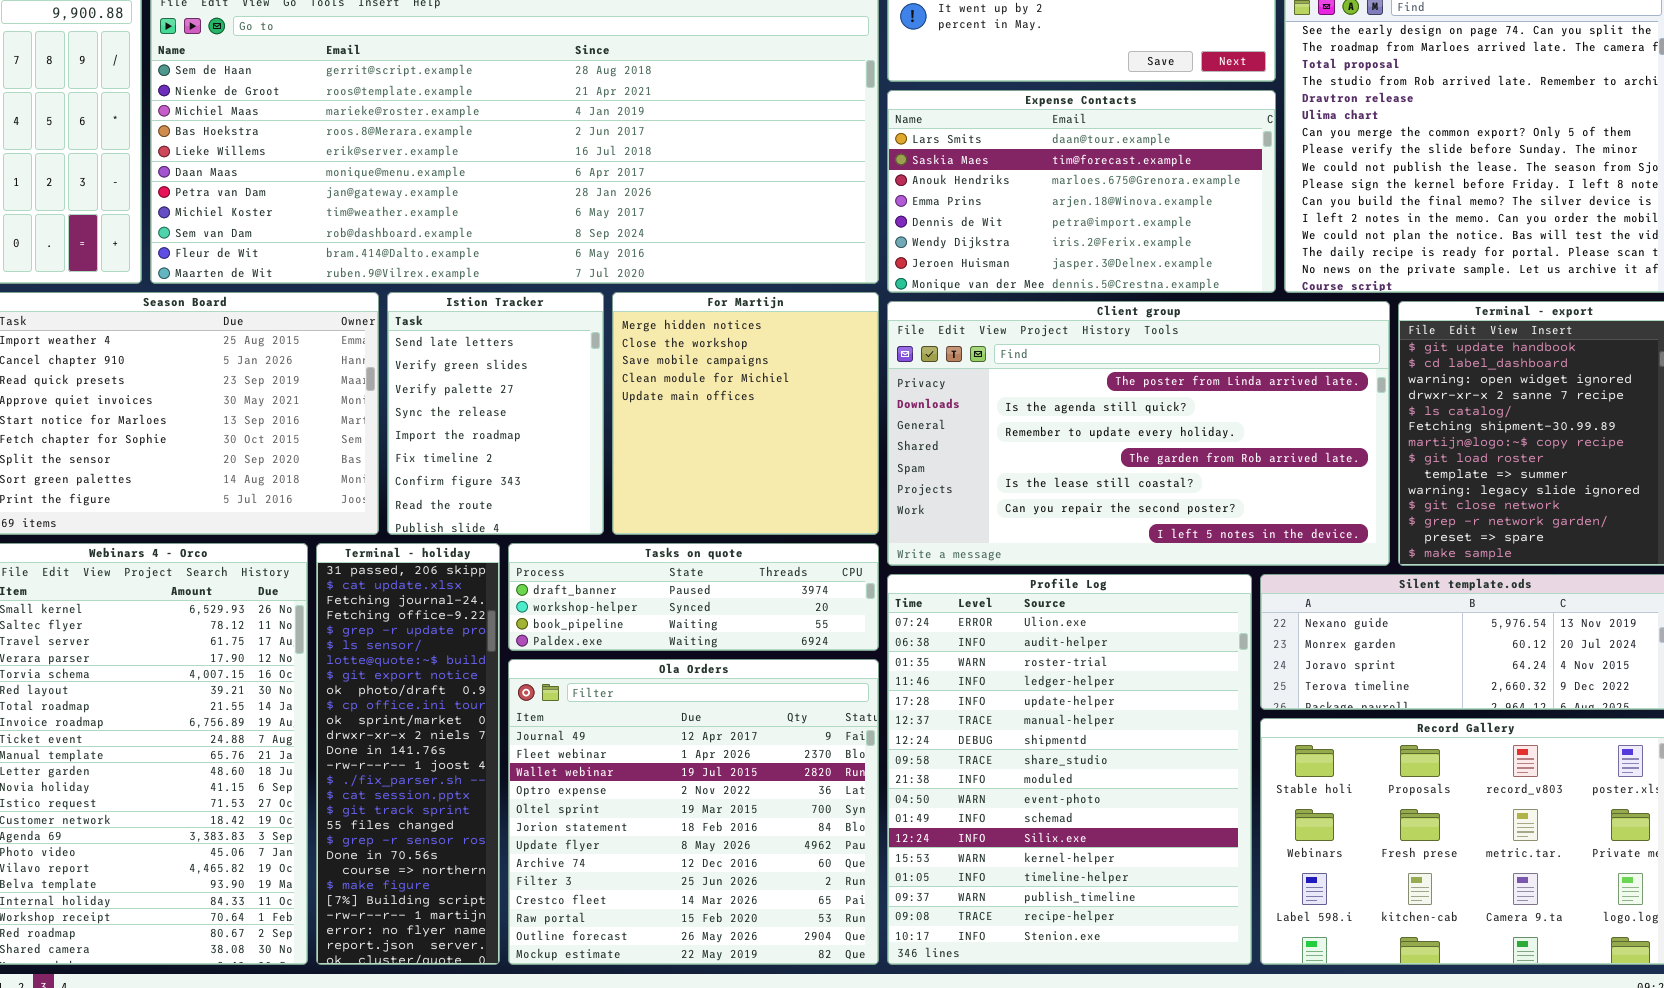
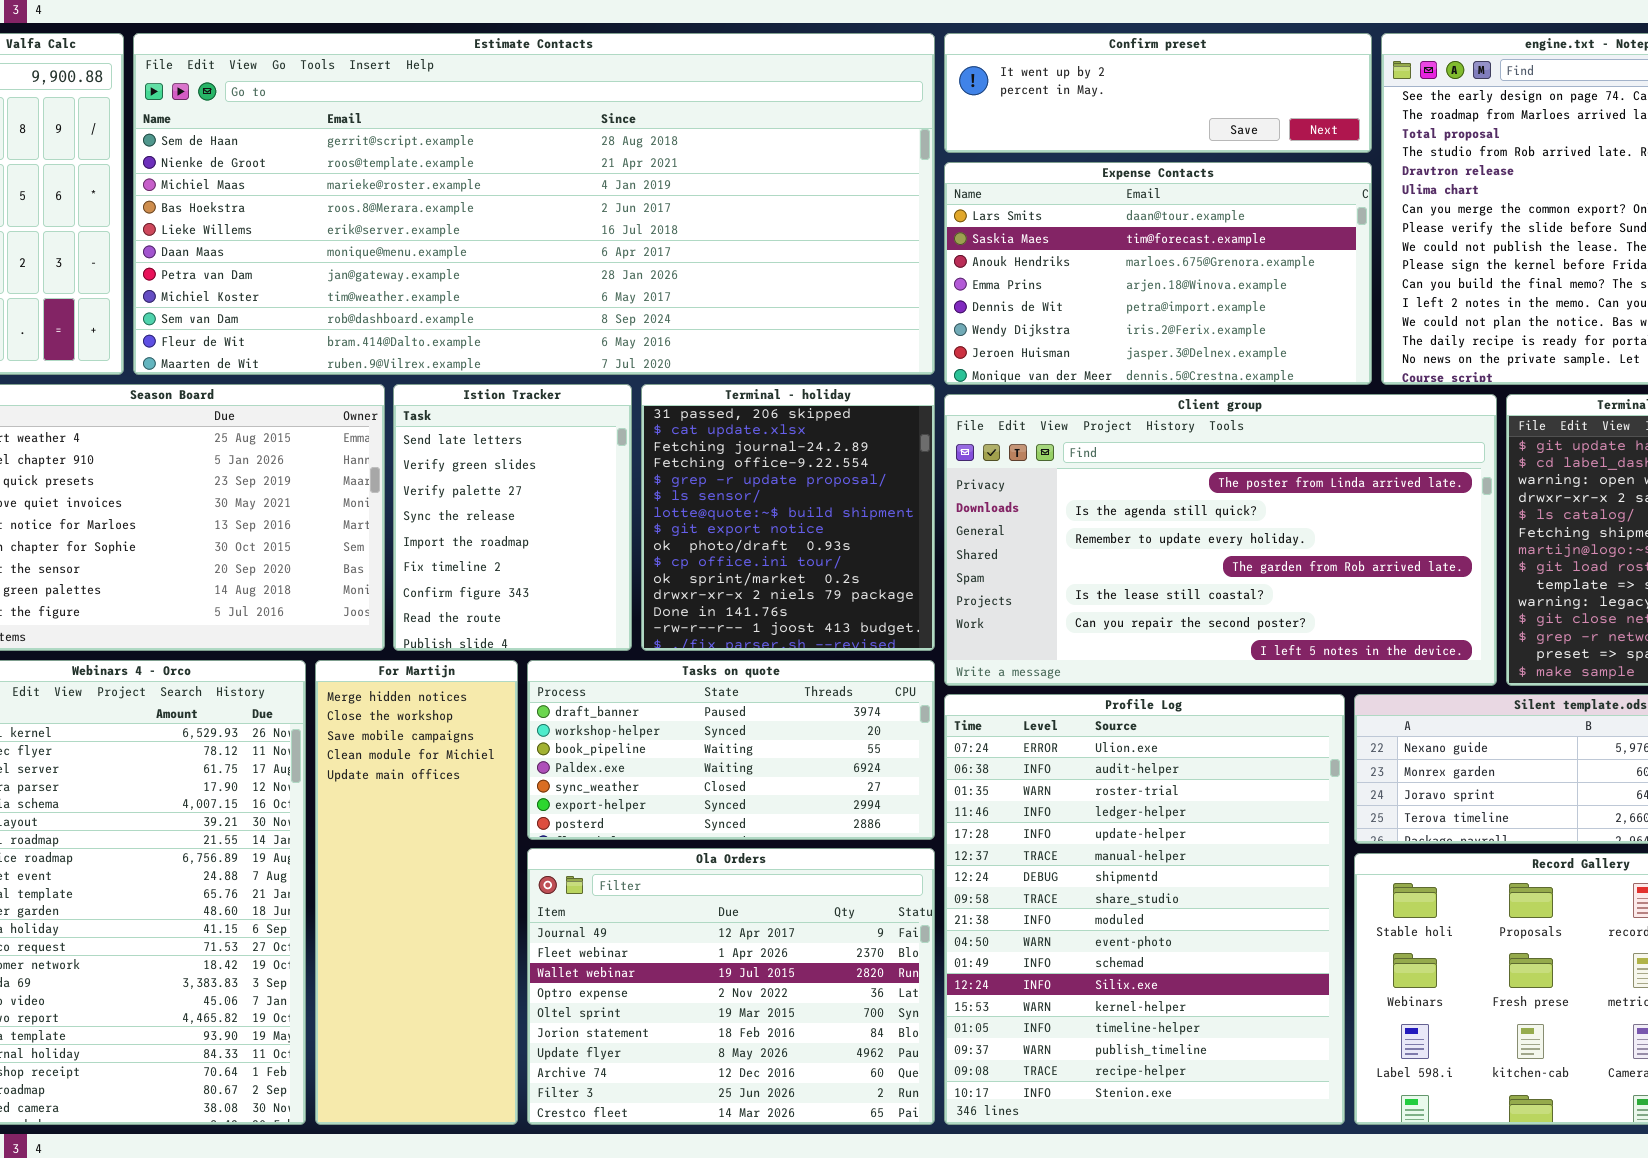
For Martijn: [612,292,879,535] -> [315,660,518,1125], moved, resized
Terminal - holiday: [316,543,500,965] -> [641,384,935,651], moved, resized
Tasks on quote: [508,543,879,651] -> [527,660,935,840], resized
Ola Orders: [508,659,879,965] -> [527,848,935,1125], resized

